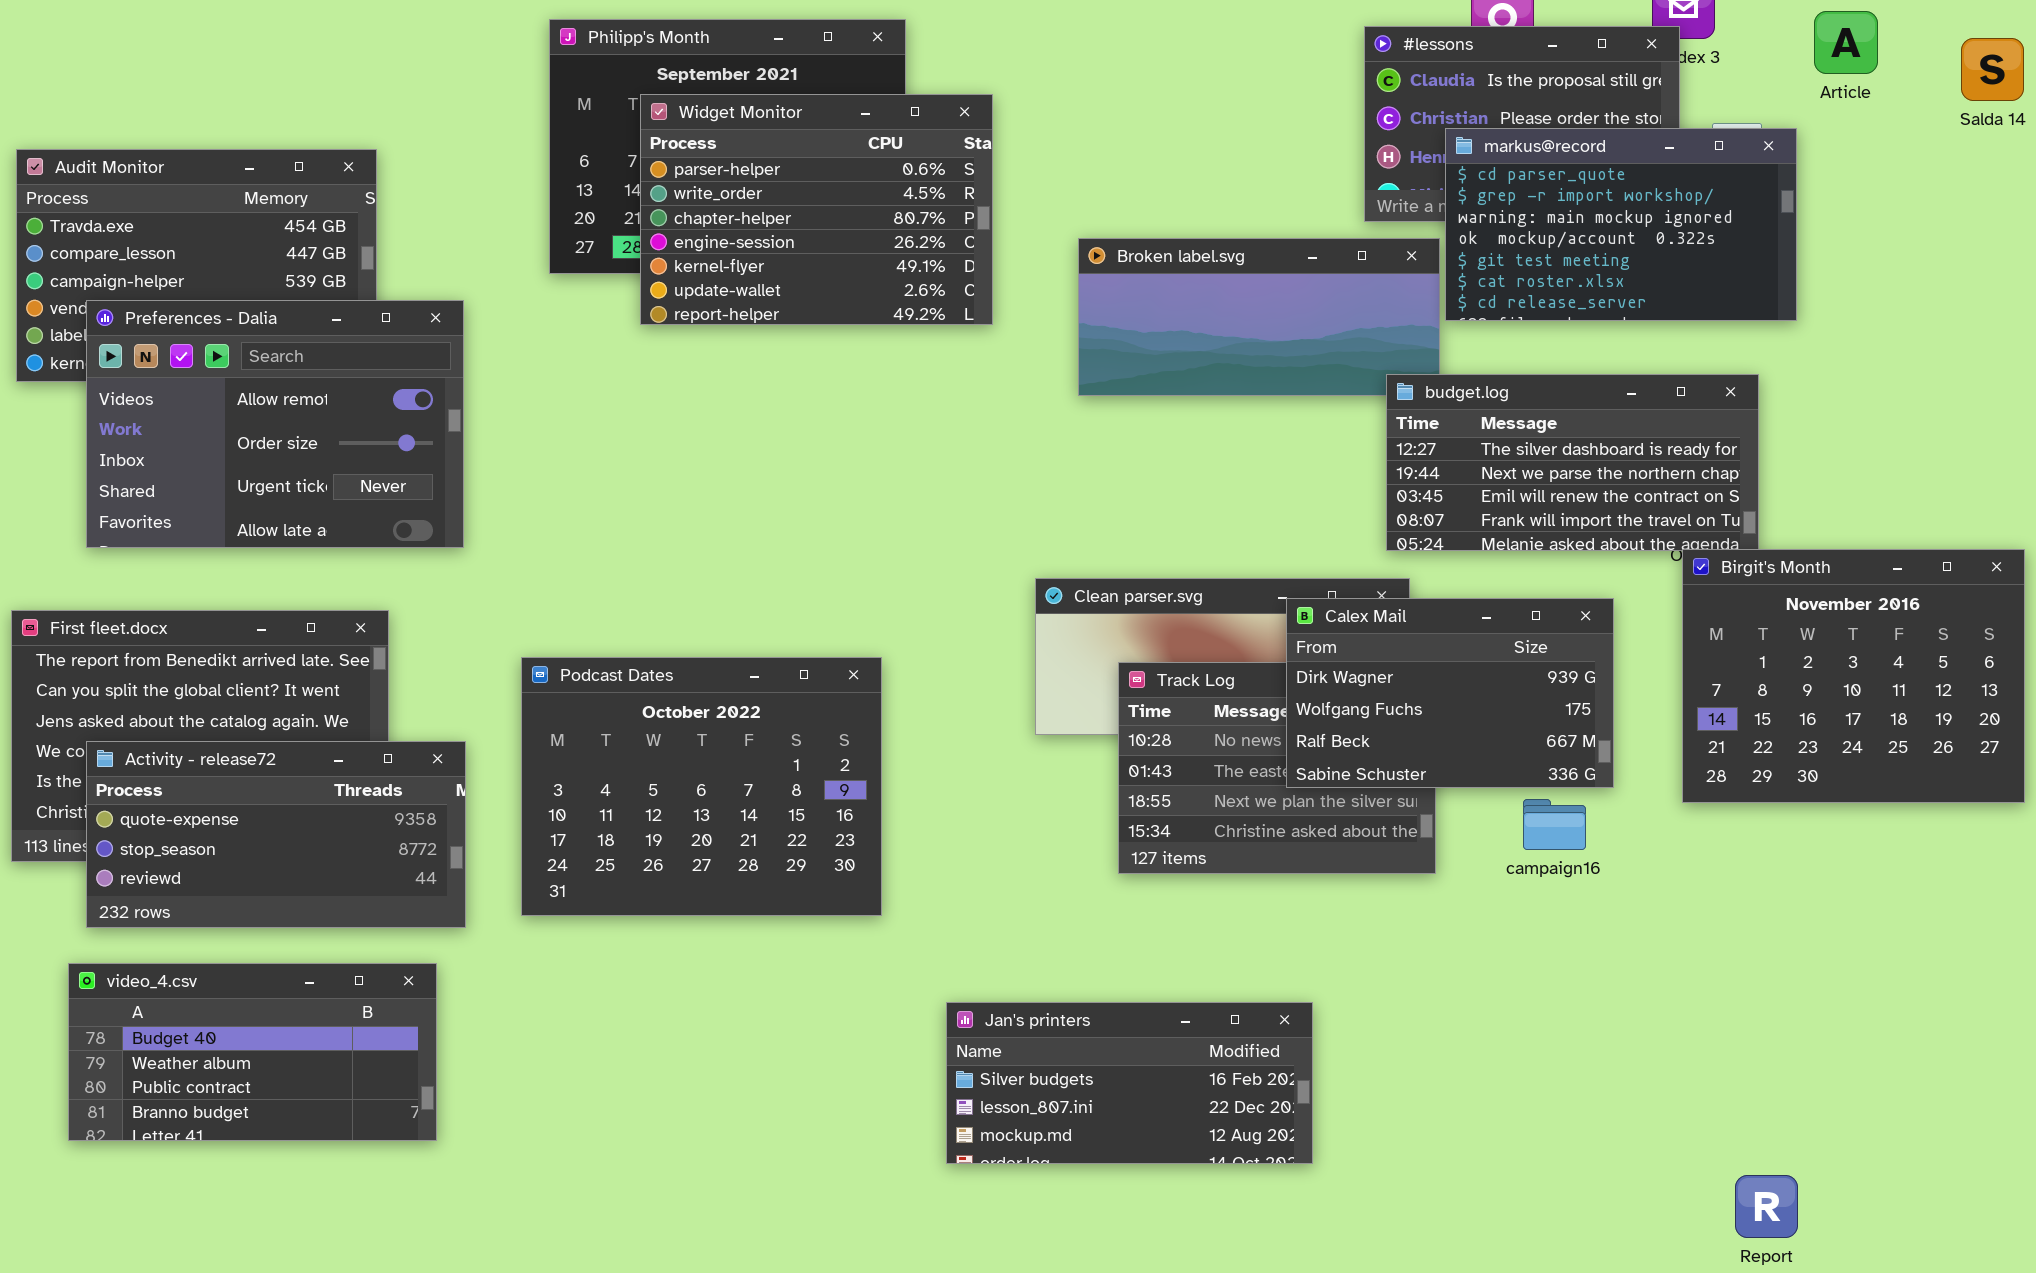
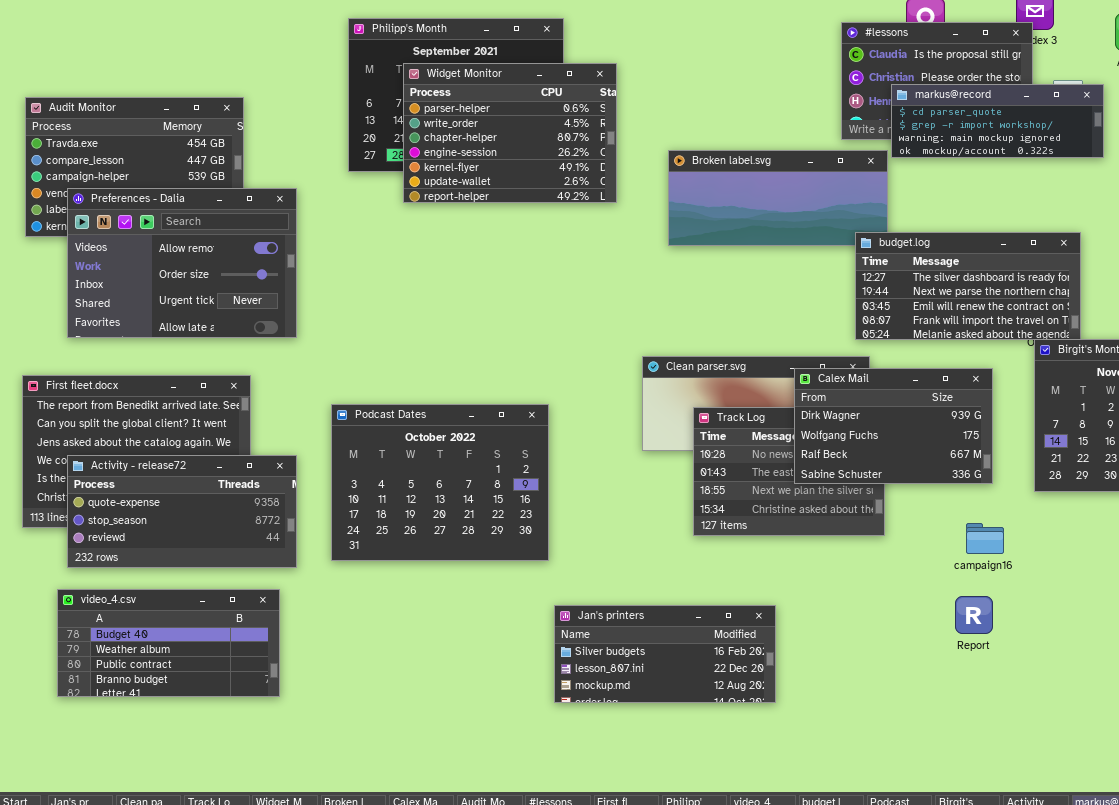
markus@record: [1445,128,1797,321] -> [891,84,1104,158], resized
campaign16: [1523,799,1586,850] -> [966,523,1004,554], moved
Jan's printers: [946,1002,1313,1164] -> [554,605,776,703], moved
Report: [1735,1175,1798,1238] -> [955,596,993,634], moved

